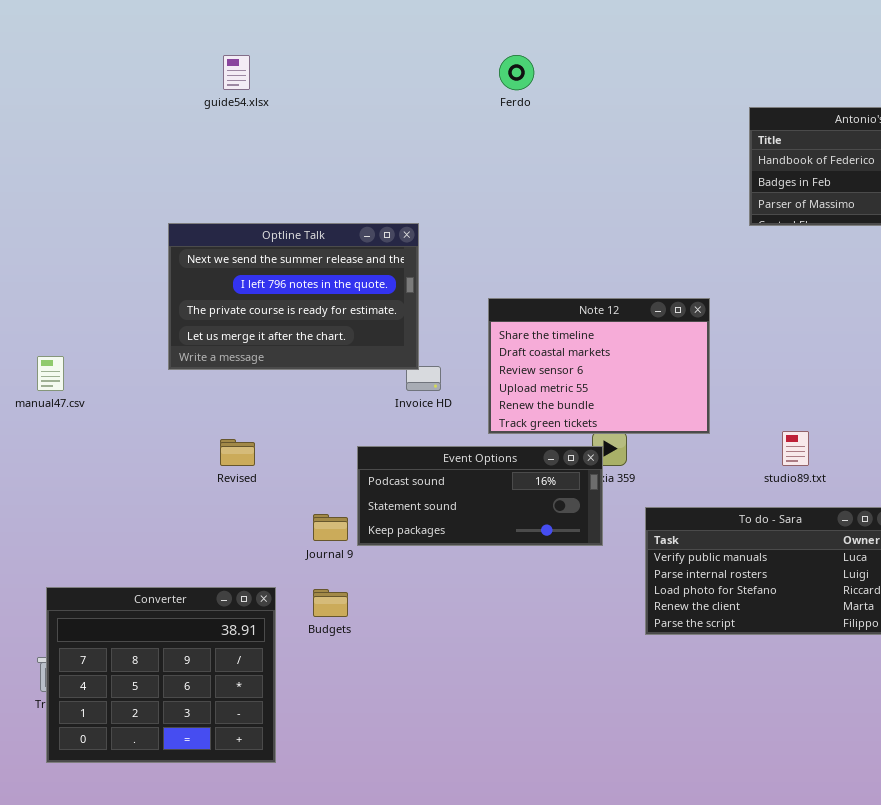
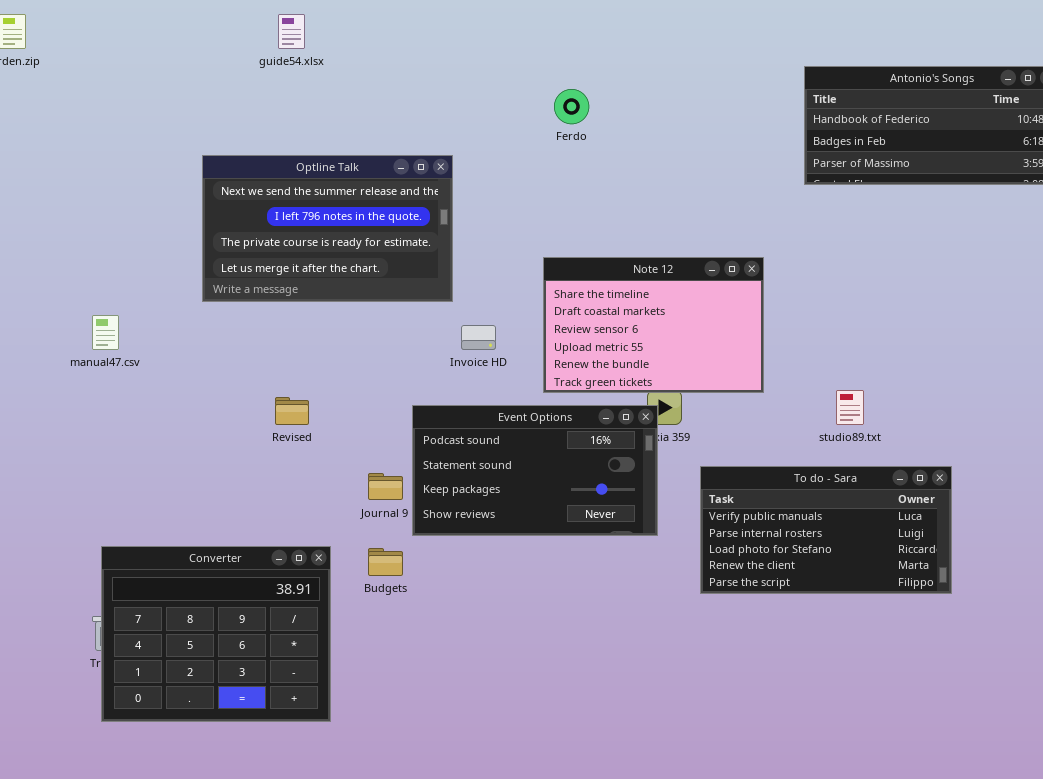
Ferdo: [499,55,534,90] -> [554,89,589,124], moved
Optline Talk: [168,223,419,370] -> [202,155,453,302], moved
Event Options: [357,446,603,546] -> [412,405,658,536], resized

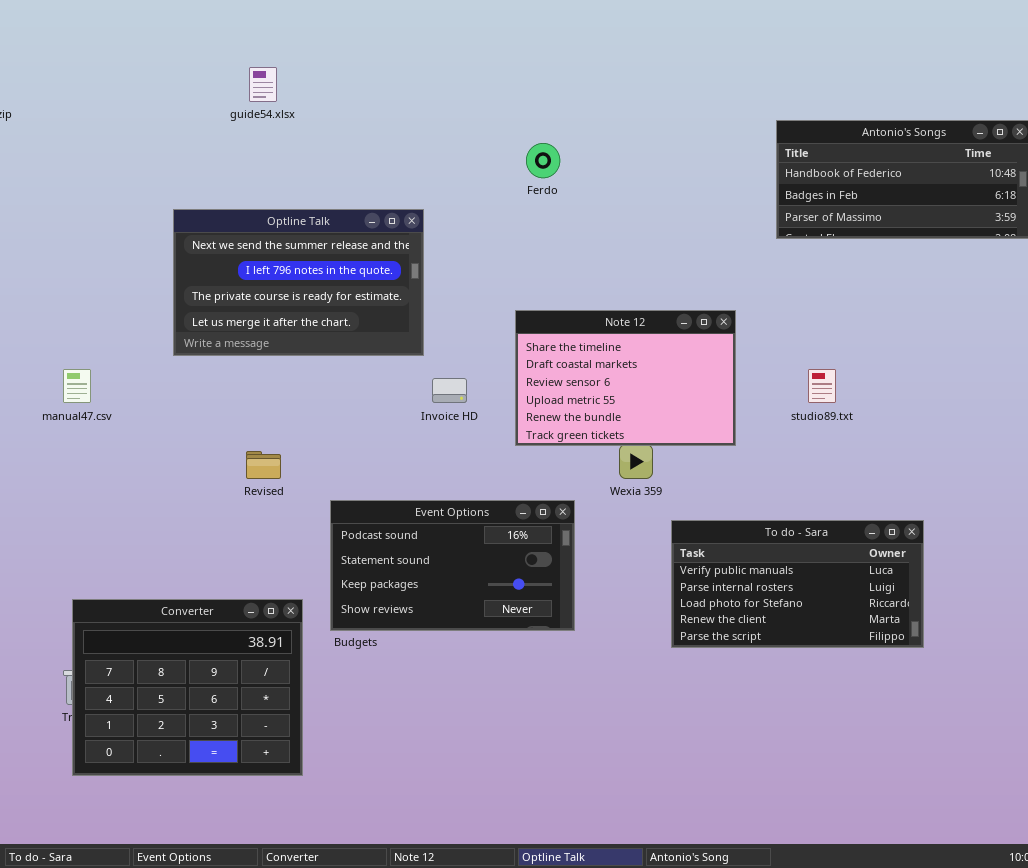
studio89.txt: [836,390,864,425] -> [808,369,836,403], moved
Event Options: [412,405,658,536] -> [330,500,575,631], moved

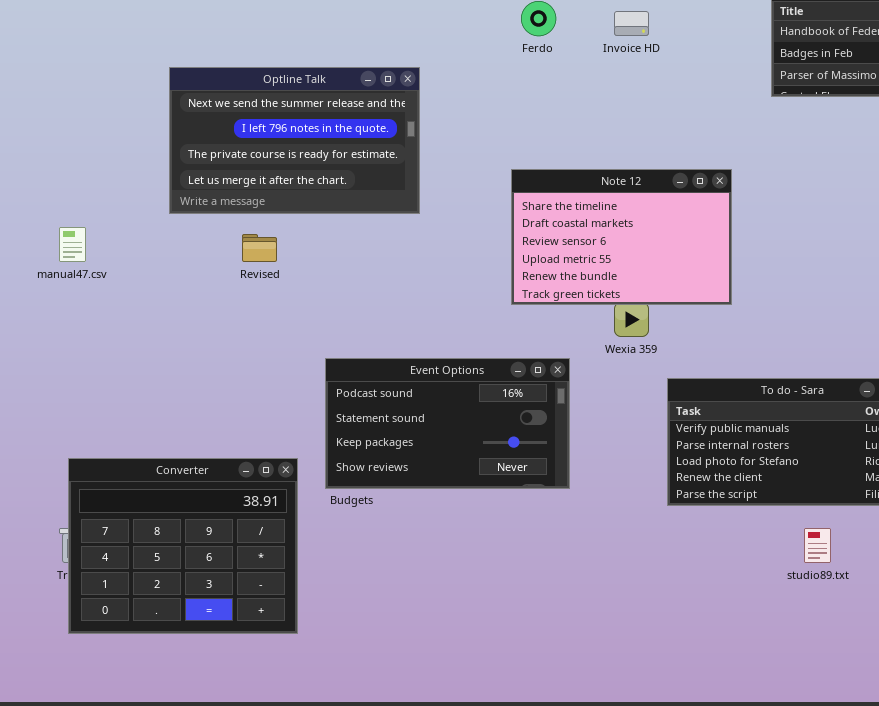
studio89.txt: [808,369,836,403] -> [804,528,831,563], moved
Invoice HD: [432,378,467,403] -> [614,11,649,36], moved
Revised: [246,451,281,479] -> [242,234,277,262], moved

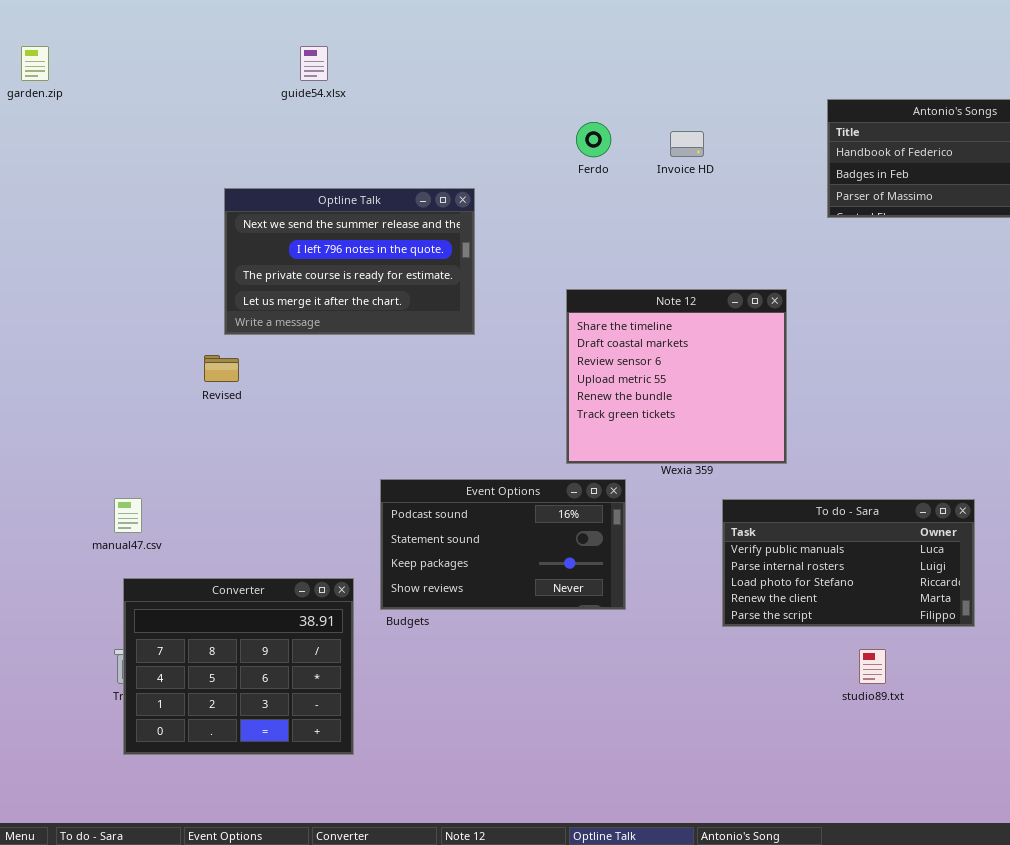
Note 12: [511,169,732,305] -> [566,289,787,464], resized
manual47.csv: [59,227,86,262] -> [114,498,142,533], moved
Revised: [242,234,277,262] -> [204,355,239,382], moved

